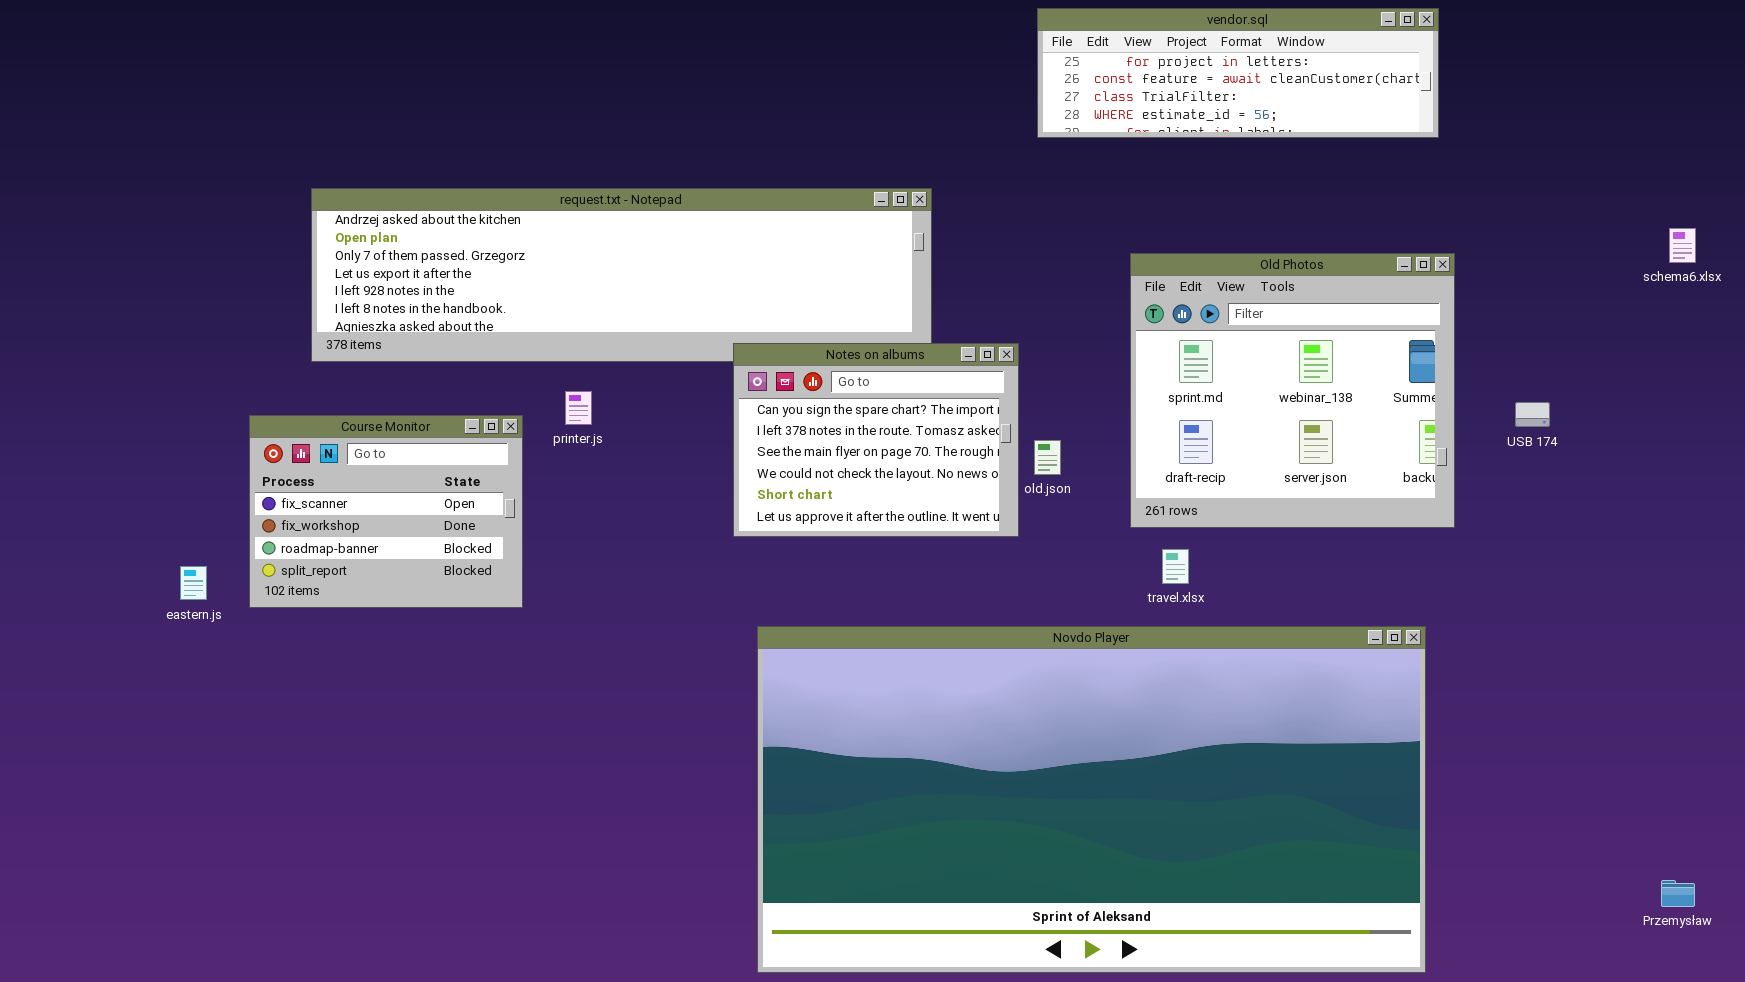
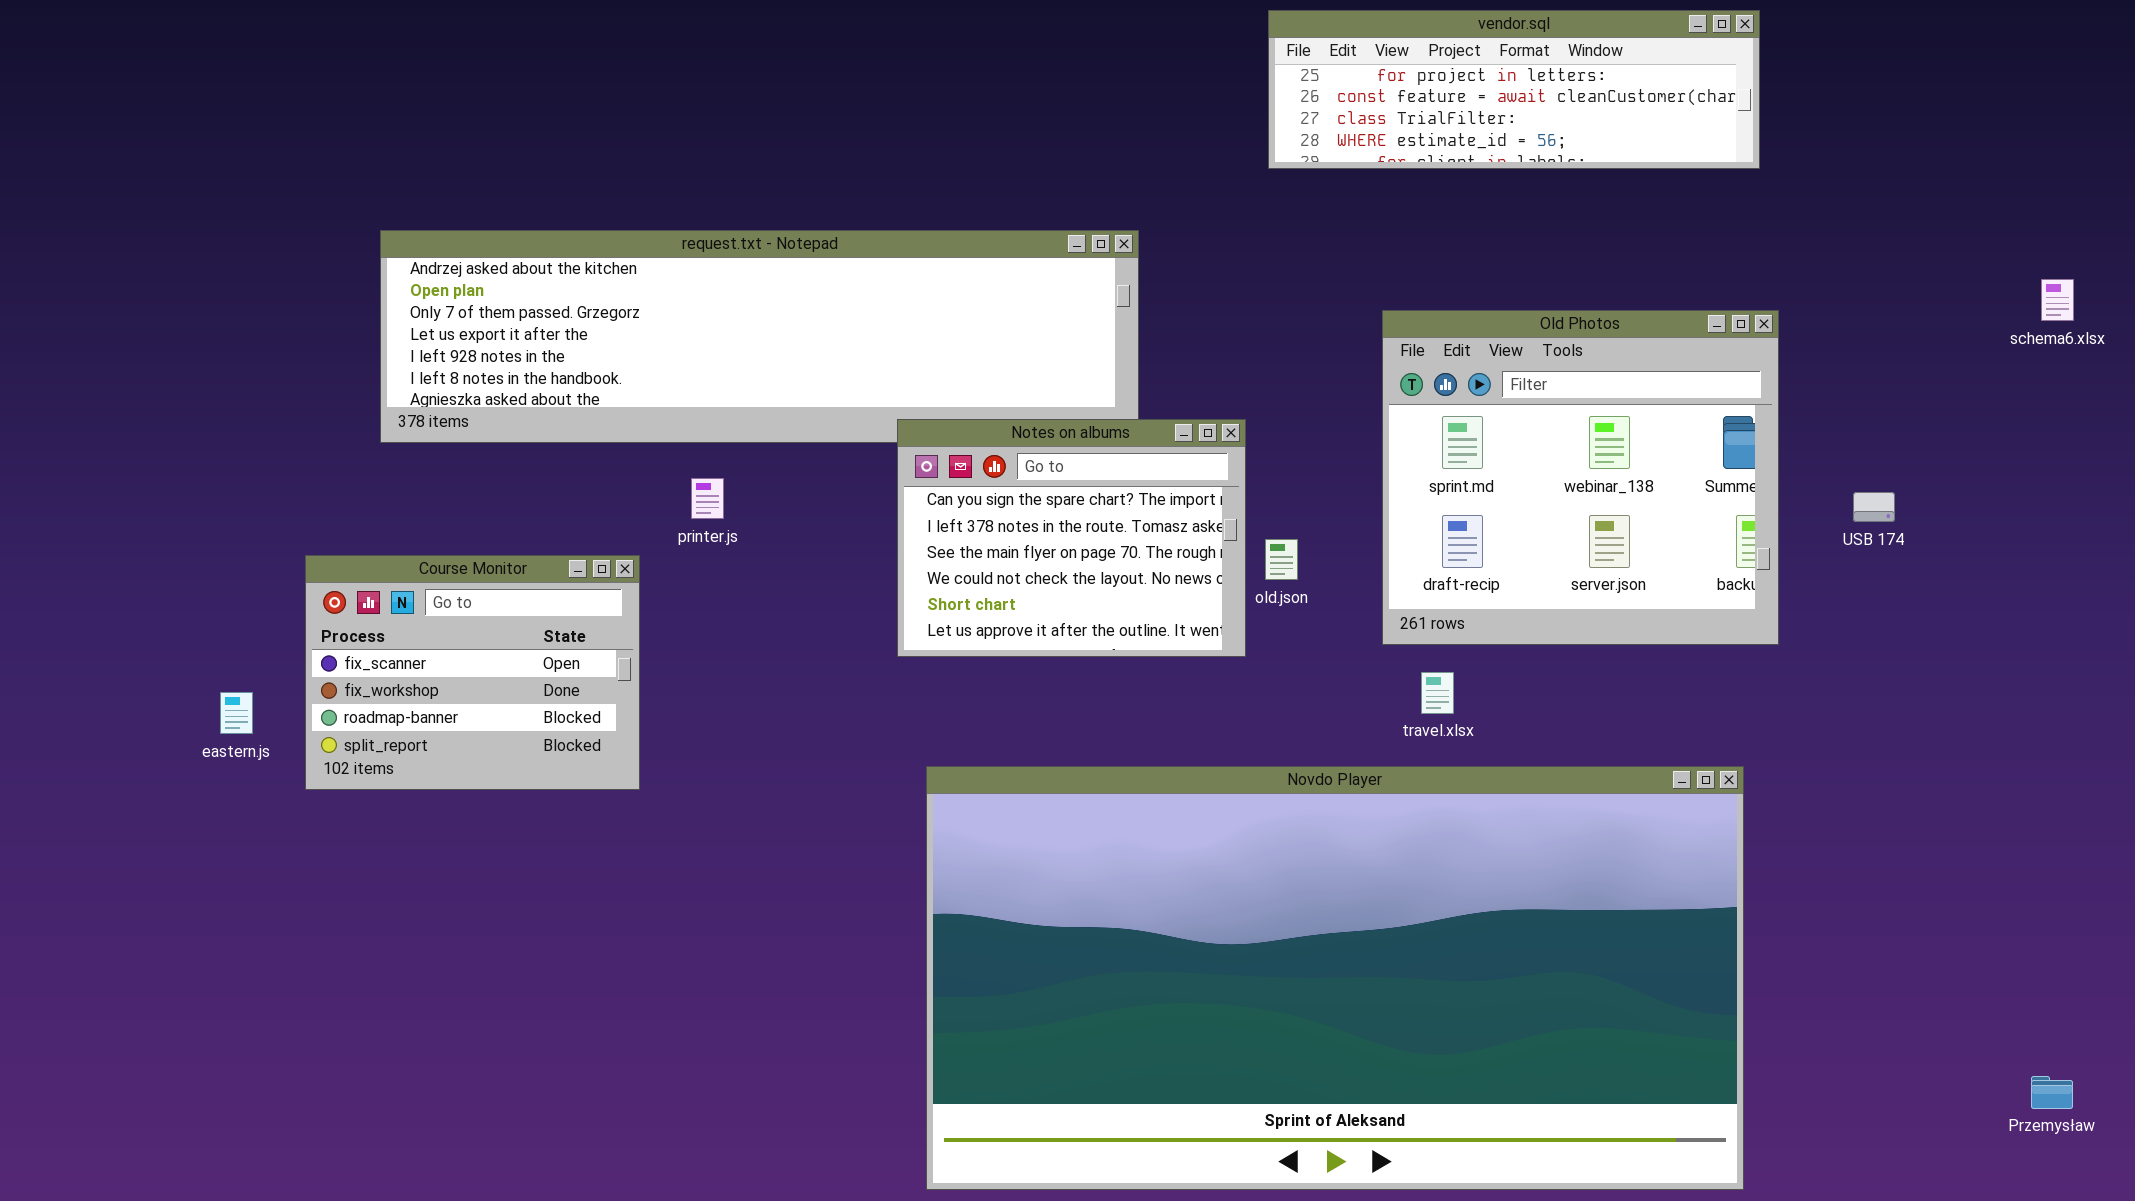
Course Monitor: [249,415,523,608] -> [305,555,640,790], moved

